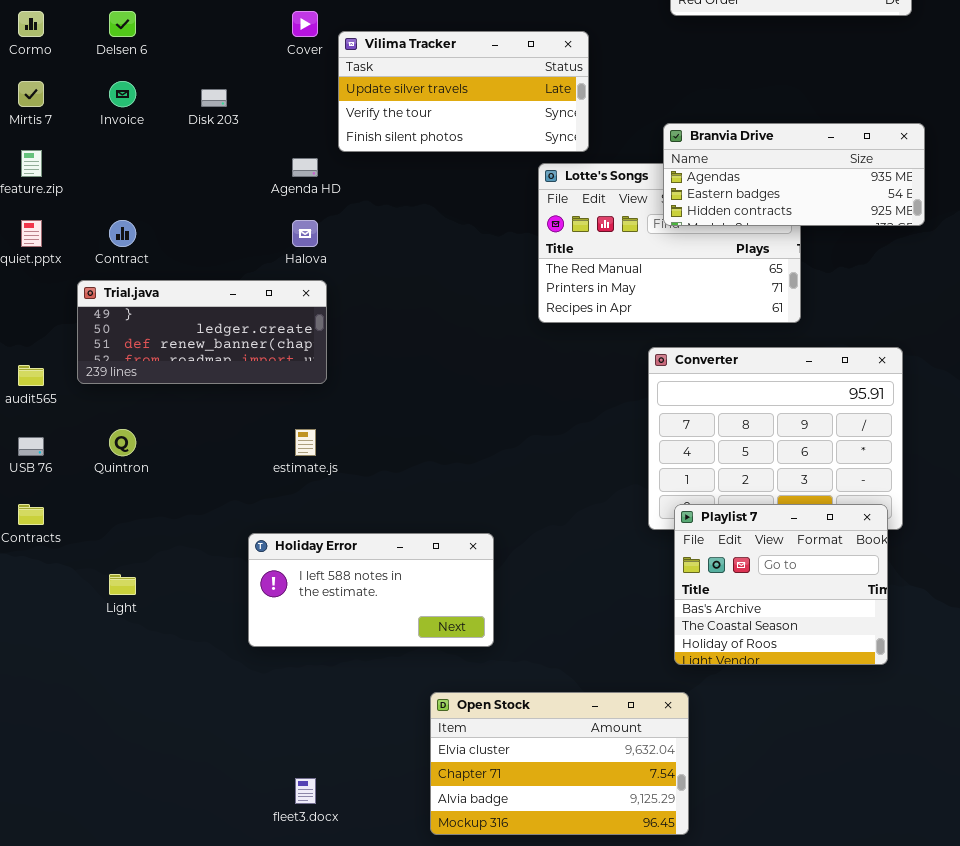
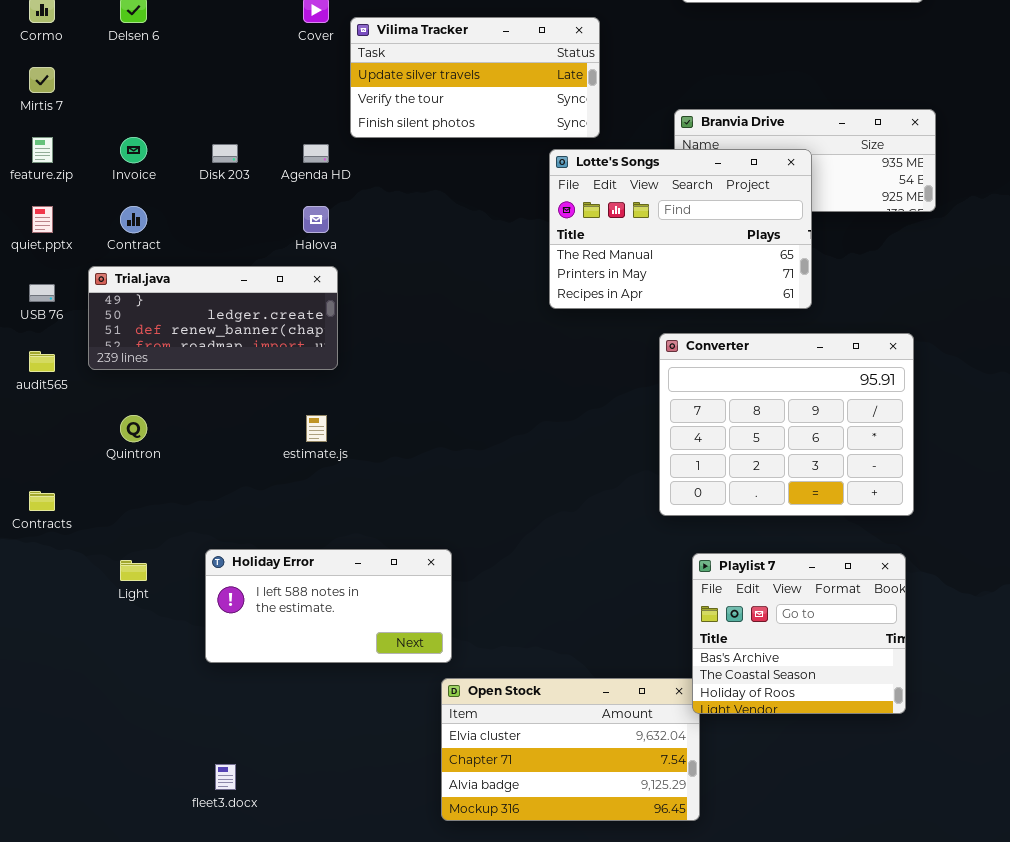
Invoice: [109,81,136,107] -> [120,137,147,163], moved
Disk 203: [201,89,227,107] -> [212,144,238,163], moved
Lotte's Songs: [538,163,801,323] -> [549,149,812,309], raised
USB 76: [18,437,44,456] -> [29,284,55,302], moved
Playlist 7: [674,504,888,665] -> [692,553,906,714], moved
Holiday Error: [248,533,494,647] -> [205,549,452,663], moved
fleet3.docx: [295,778,316,804] -> [215,764,236,790], moved

